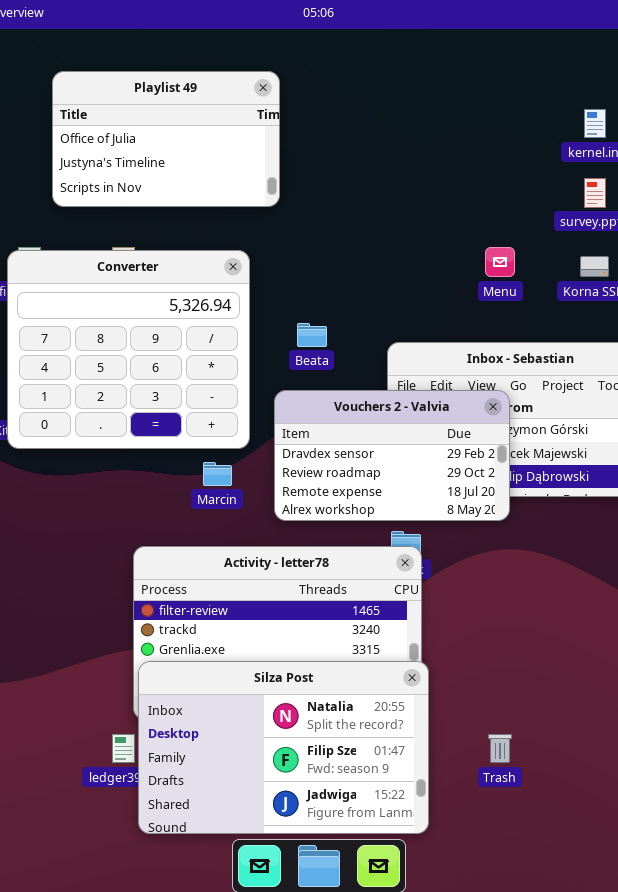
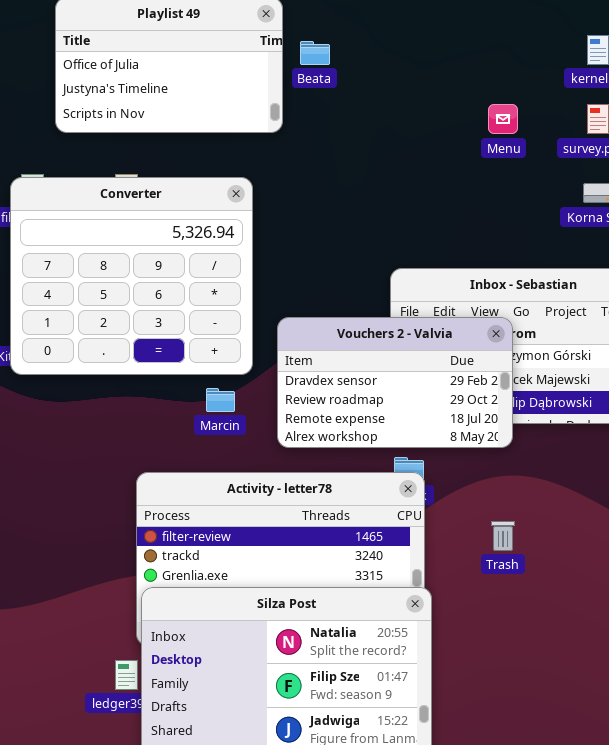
Menu: [485,247,515,277] -> [488,104,518,134], moved
Beata: [297,323,327,347] -> [300,41,330,65], moved
Trash: [488,734,512,763] -> [491,521,515,551], moved

